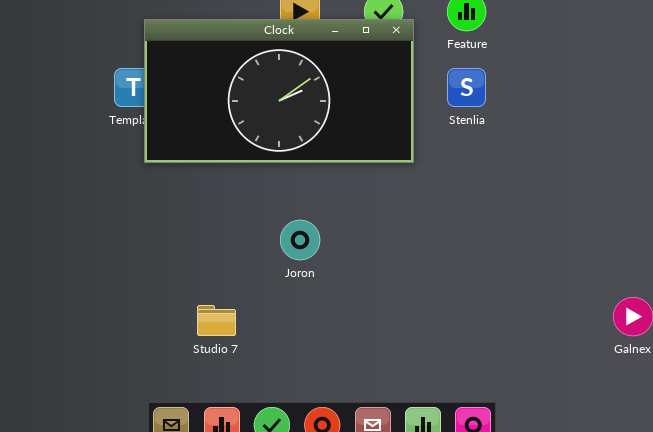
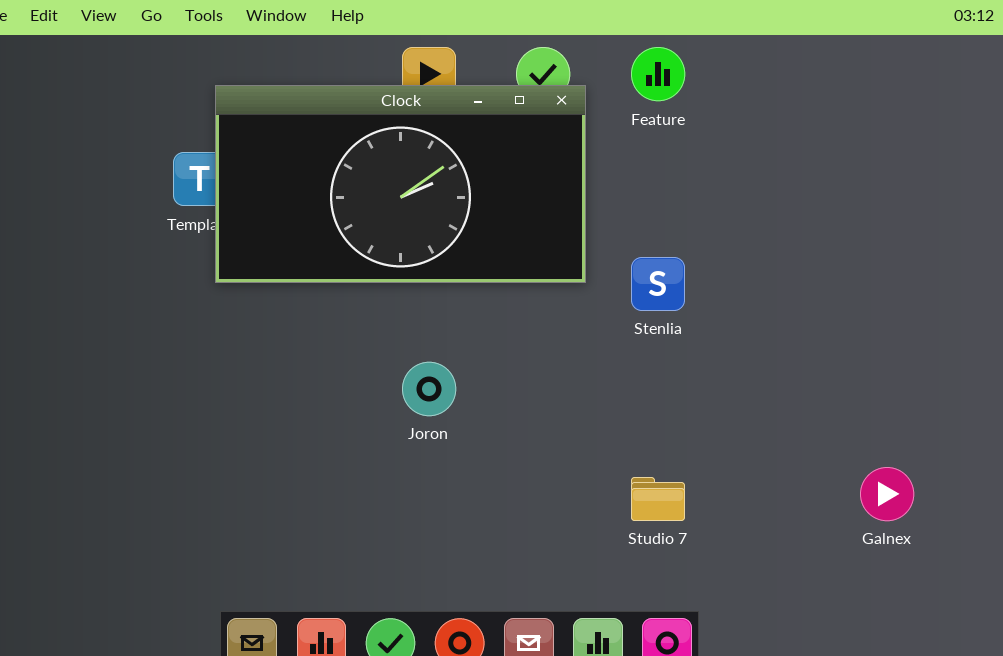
Stenlia: [447,68,486,107] -> [631,257,685,311], moved
Studio 7: [197,305,236,336] -> [631,477,685,521], moved

